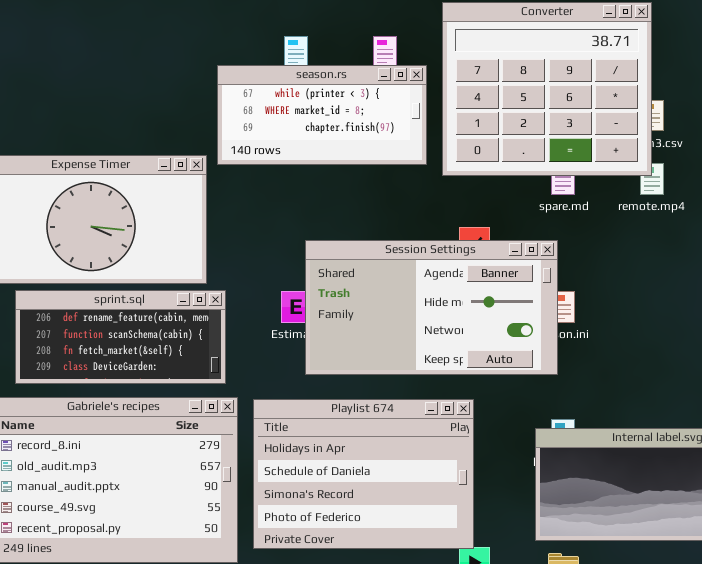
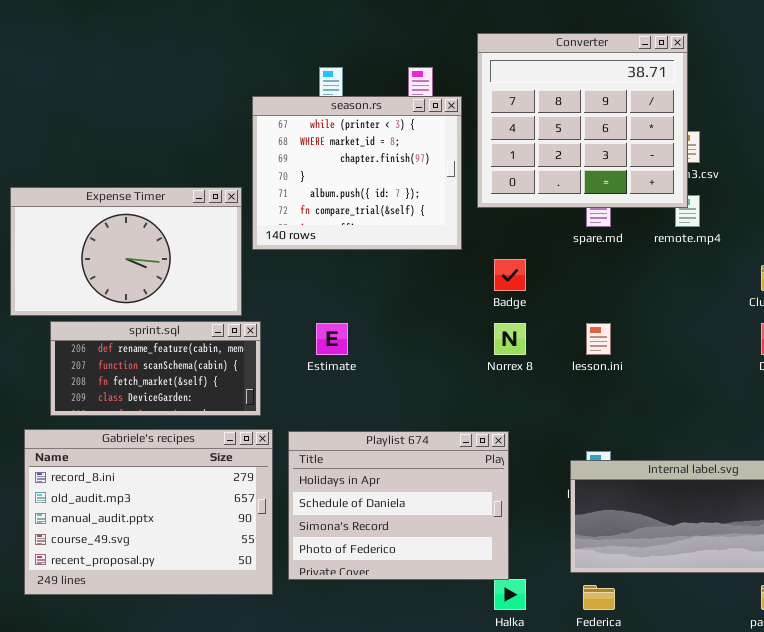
season.rs: [217,65,427,165] -> [252,96,462,250], resized
Session Settings: [305,240,558,375] -> none, closed

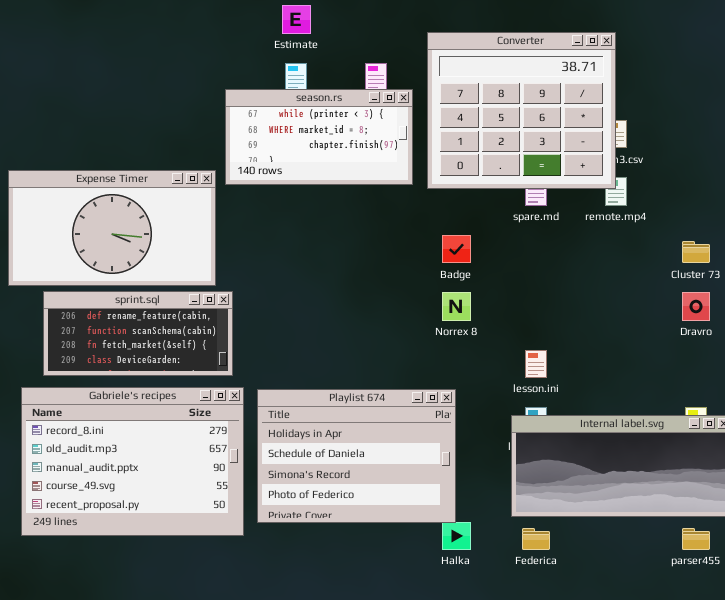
season.rs: [252,96,462,250] -> [225,89,413,185], resized
Estimate: [316,323,348,355] -> [282,5,311,34], moved
lesson.ini: [586,323,611,355] -> [525,350,547,378], moved

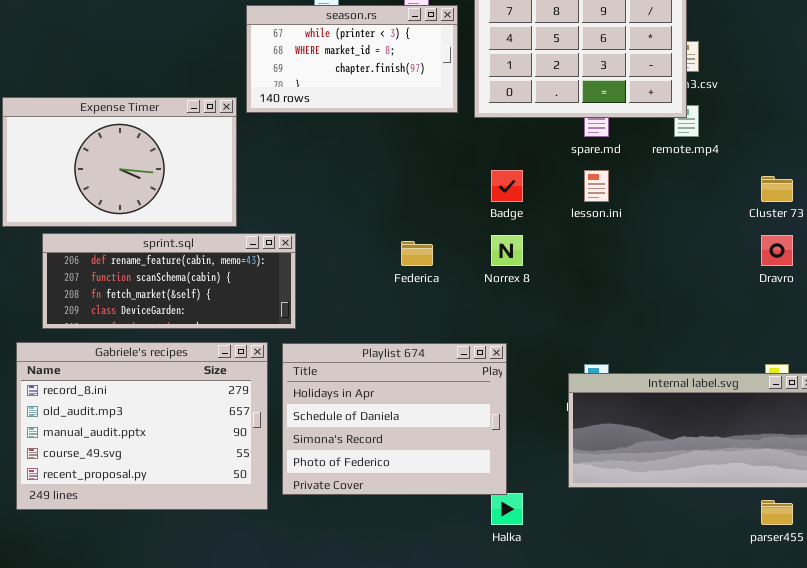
sprint.sql: [43,291,233,376] -> [42,233,296,329], resized
lesson.ini: [525,350,547,378] -> [584,170,609,202], moved
Federica: [522,528,550,550] -> [401,241,433,266], moved

